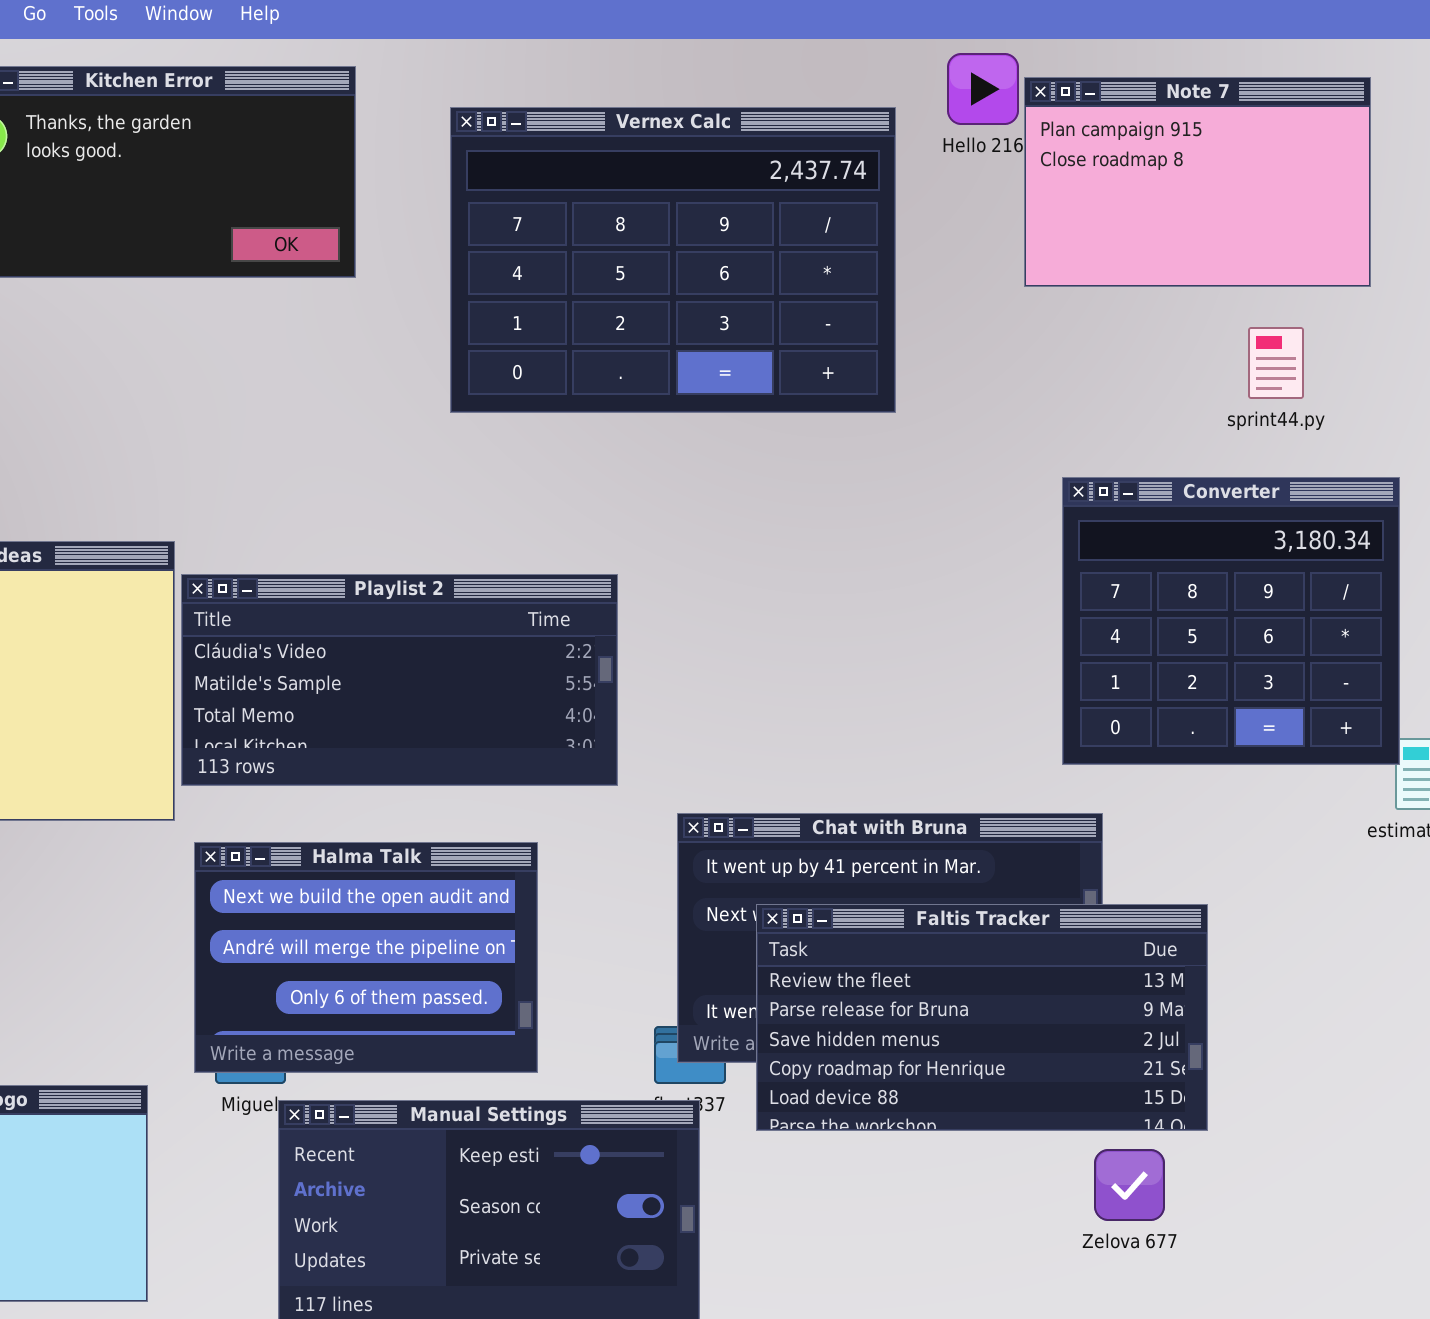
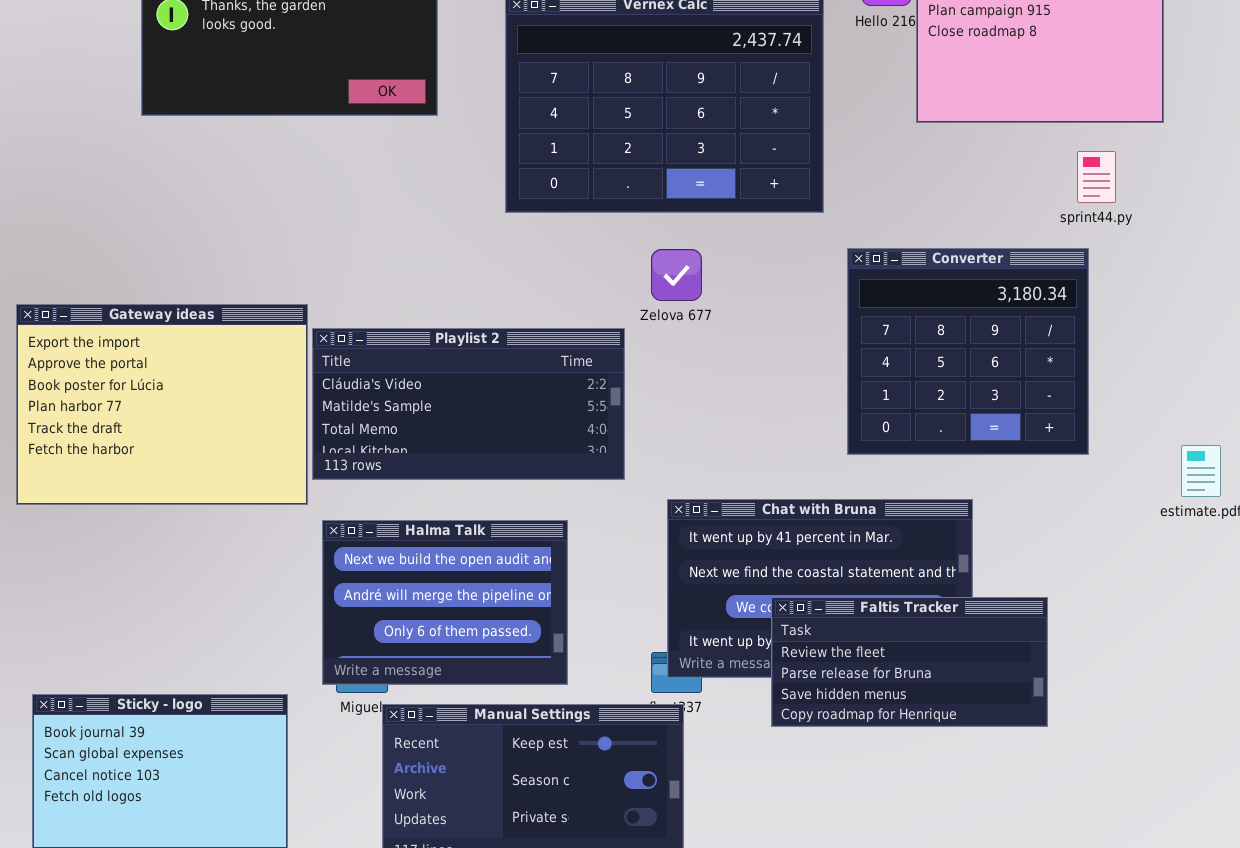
Converter: [1062,477,1400,765] -> [847,248,1089,455], moved
Faltis Tracker: [756,904,1208,1131] -> [771,597,1048,727], resized
Zelova 677: [1094,1149,1165,1221] -> [651,249,702,301], moved

